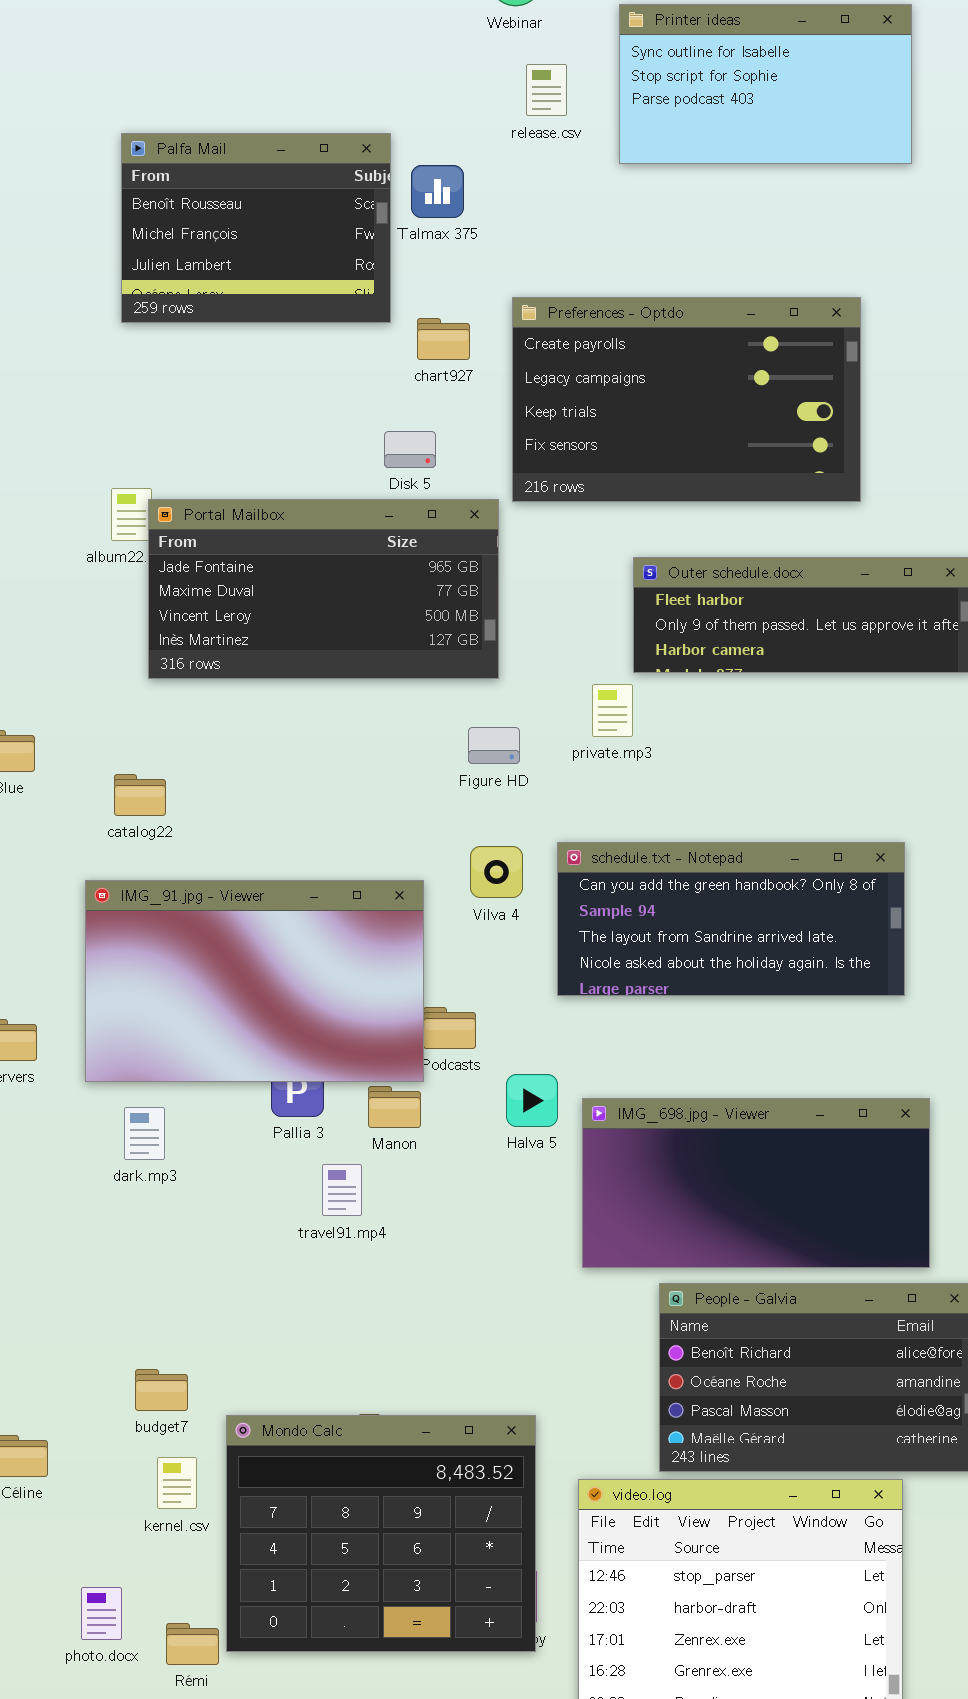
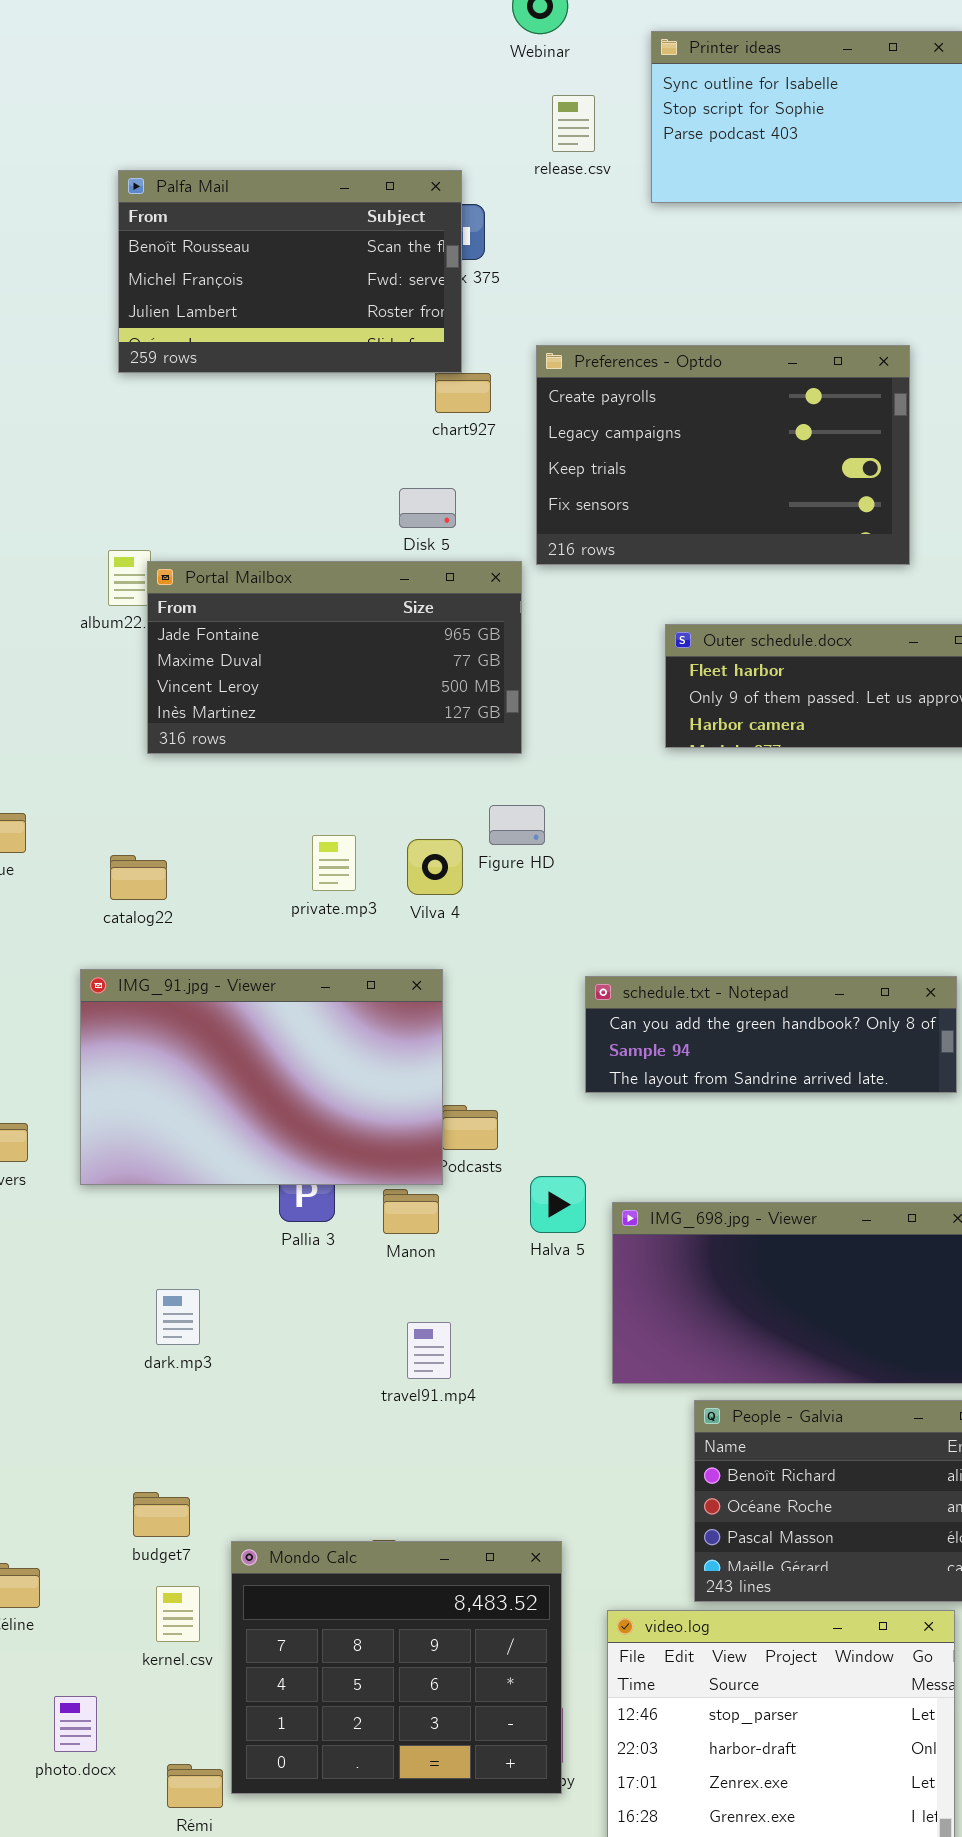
Palfa Mail: [121,133,391,323] -> [118,170,462,373], resized
private.mp3: [592,684,633,737] -> [312,835,356,891], moved
schedule.txt - Notepad: [557,842,905,996] -> [585,976,957,1093], resized
Vilva 4: [470,846,523,898] -> [407,839,463,895], moved
dark.mp3: [124,1107,165,1160] -> [156,1289,200,1345], moved
travel91.mp4: [322,1164,362,1216] -> [407,1322,451,1379], moved
photo.docx: [81,1587,122,1640] -> [54,1696,97,1752], moved

